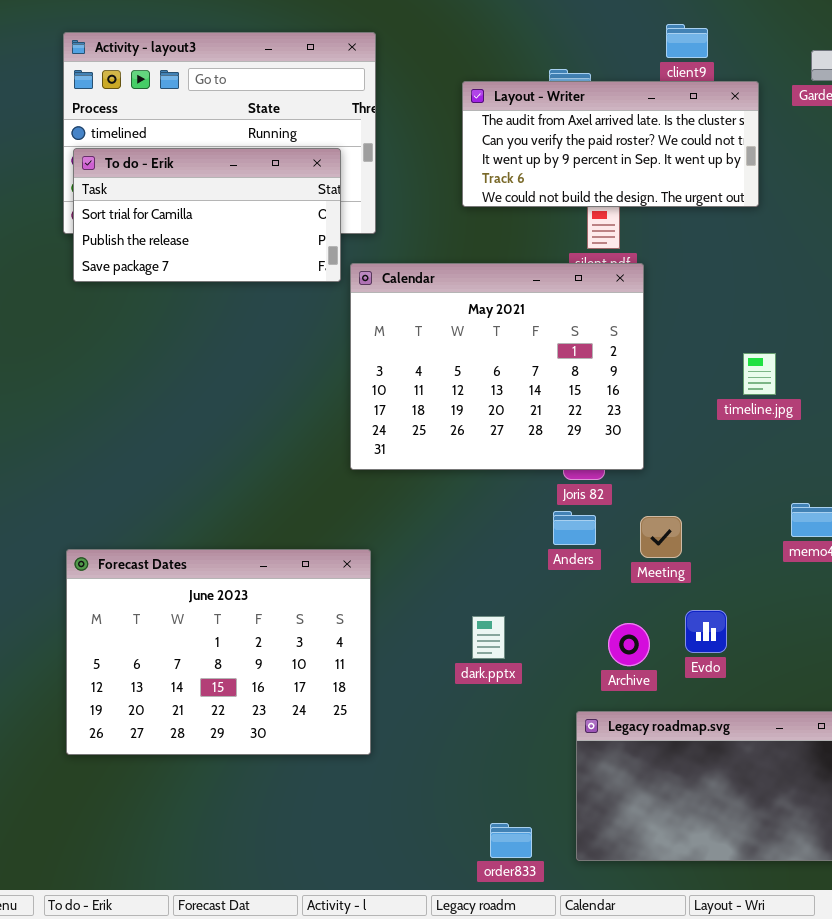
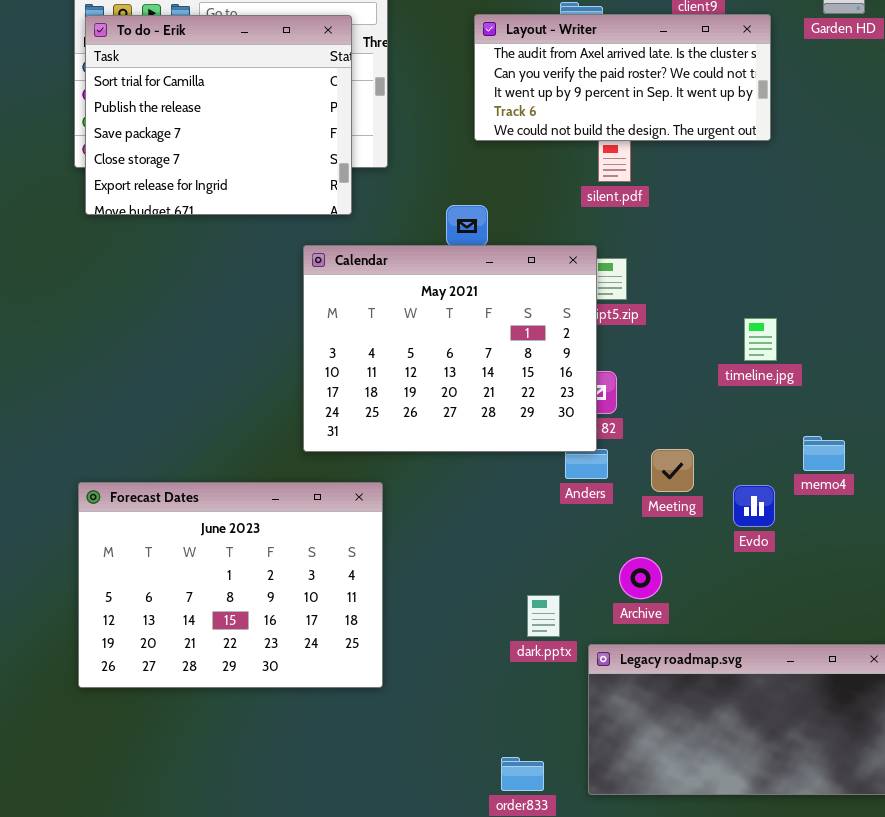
To do - Erik: [73,148,341,282] -> [85,15,352,215], resized
Calendar: [350,263,644,470] -> [303,245,597,452], moved
timeline.jpg: [743,353,776,395] -> [744,318,777,361], moved
Evdo: [685,610,727,653] -> [733,485,775,527], moved
dark.pptx: [472,616,505,659] -> [527,595,560,637], moved

